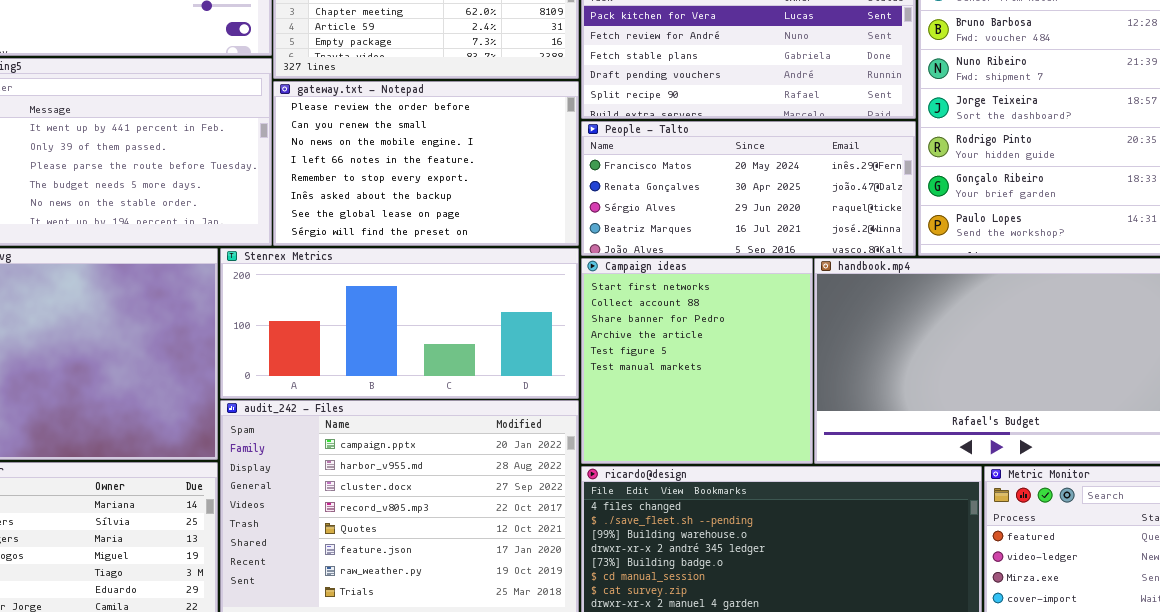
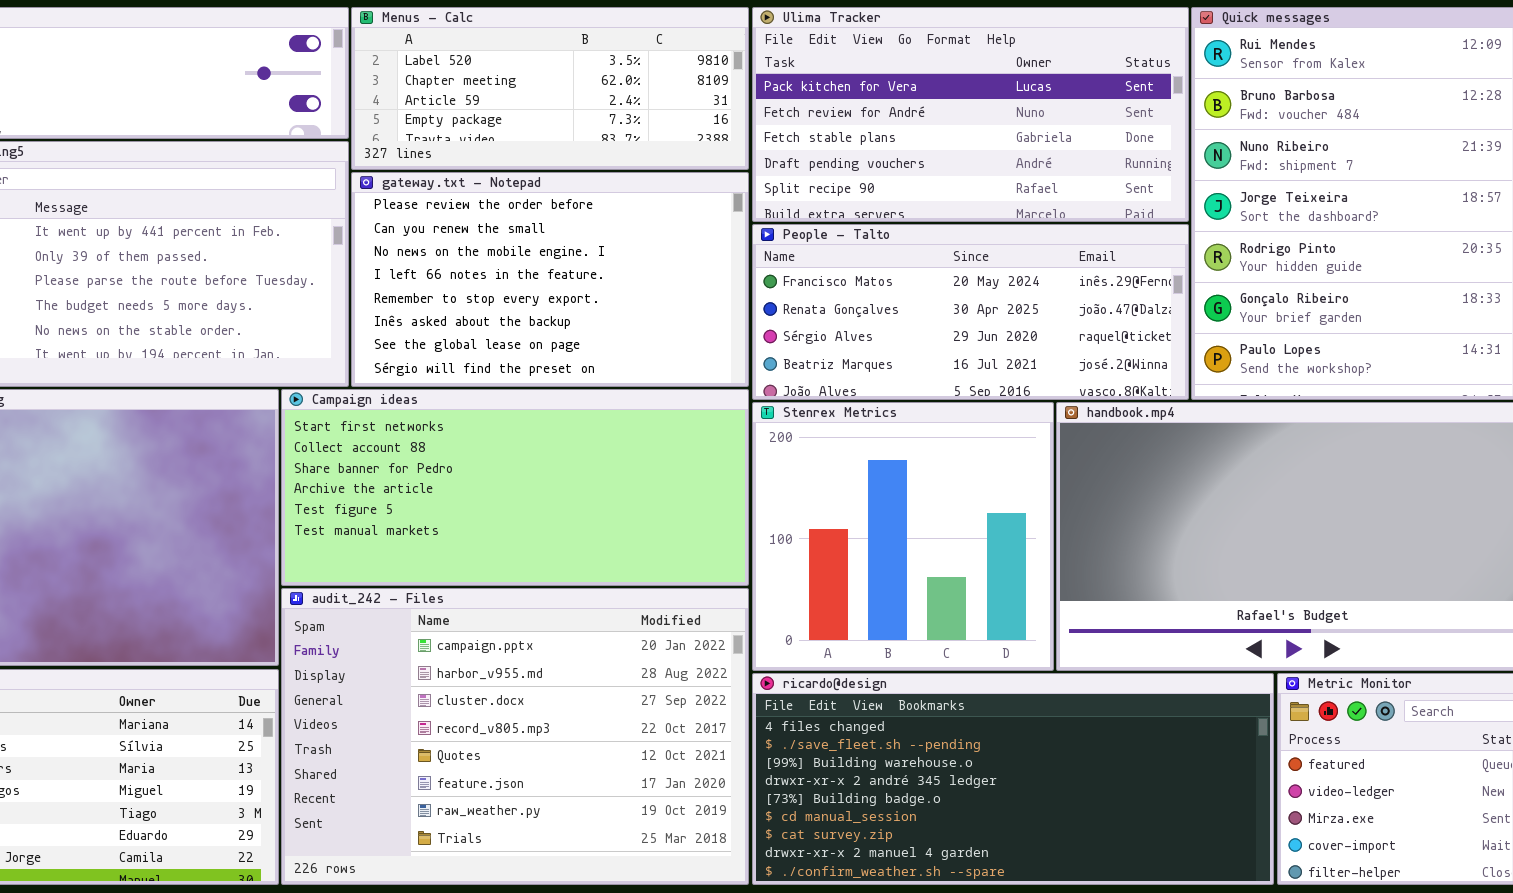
Stenrex Metrics: [220,248,579,399] -> [752,402,1054,671], moved, resized
Campaign ideas: [581,258,813,464] -> [281,389,749,586], moved, resized

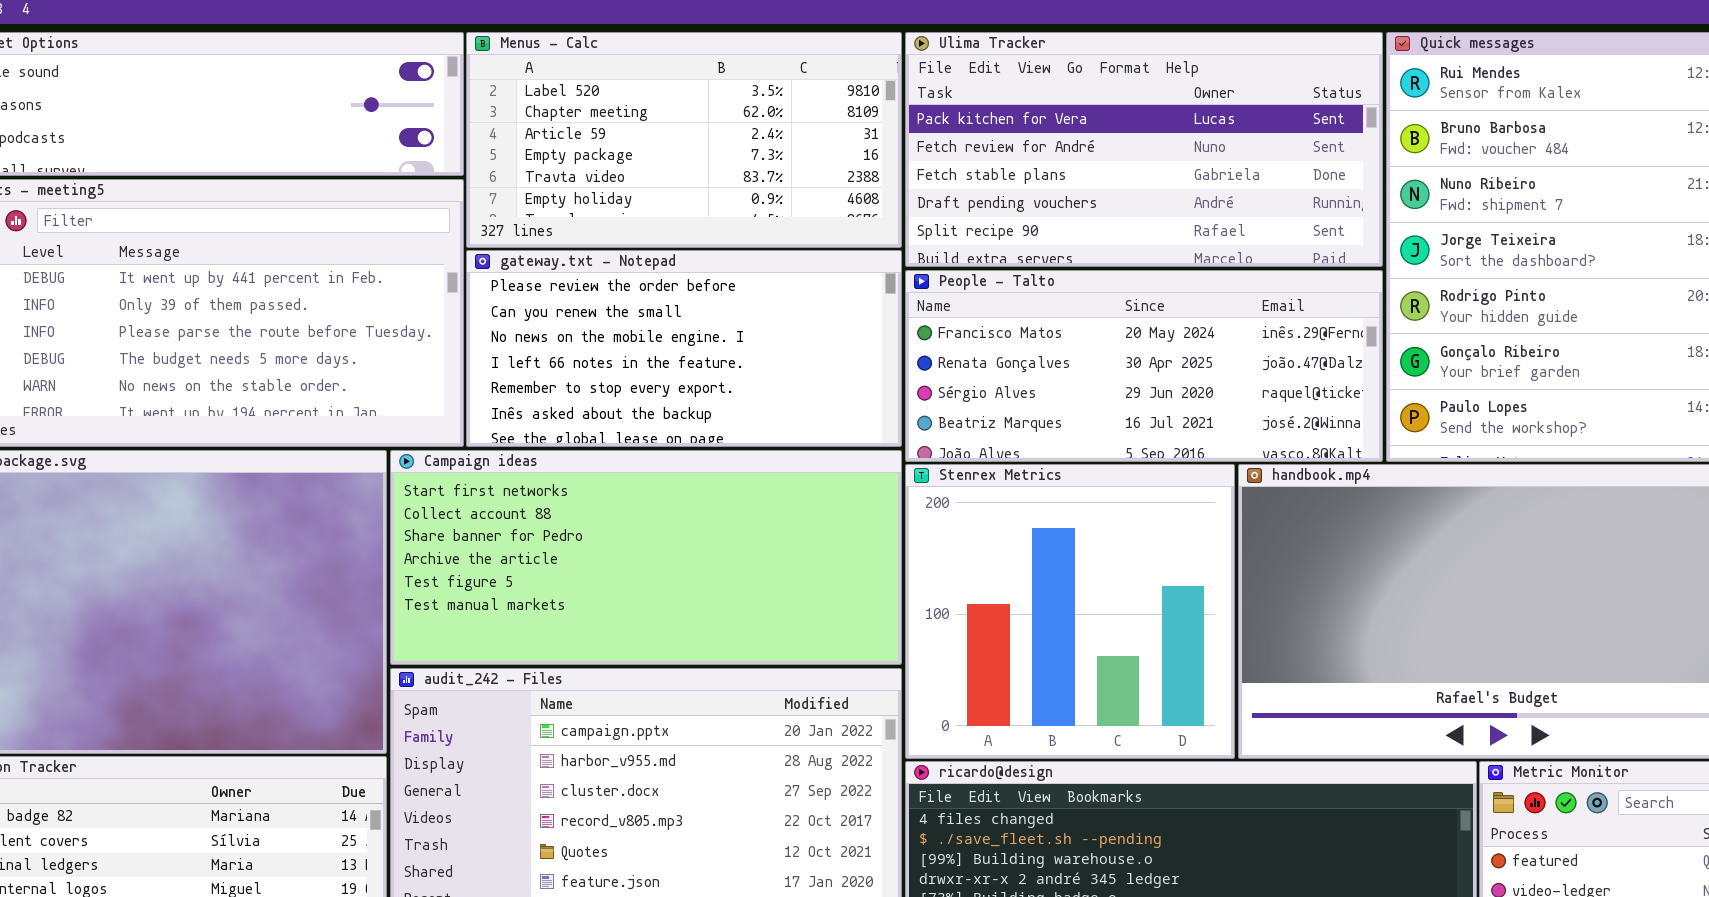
Menus - Calc: [351,7,749,170] -> [466,32,902,248], resized
gateway.txt - Notepad: [351,172,749,387] -> [466,250,902,447], resized

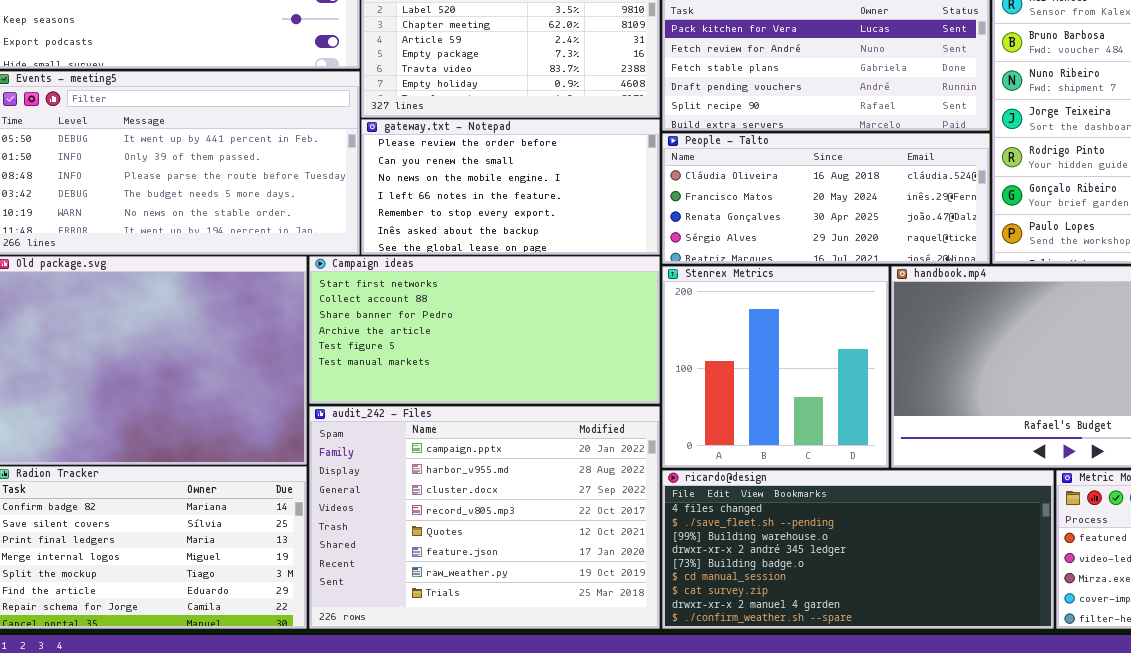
People - Talto: [905,270,1383,462] -> [662,133,990,264], scrolled up 1 row

